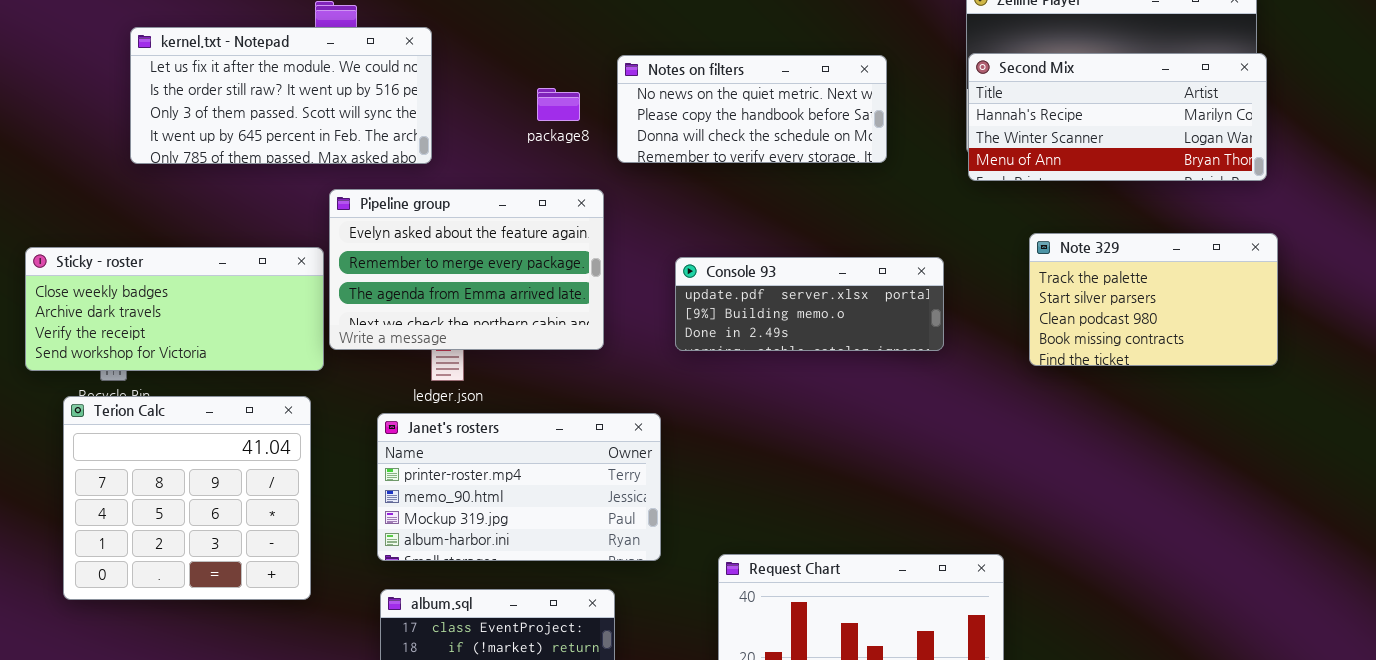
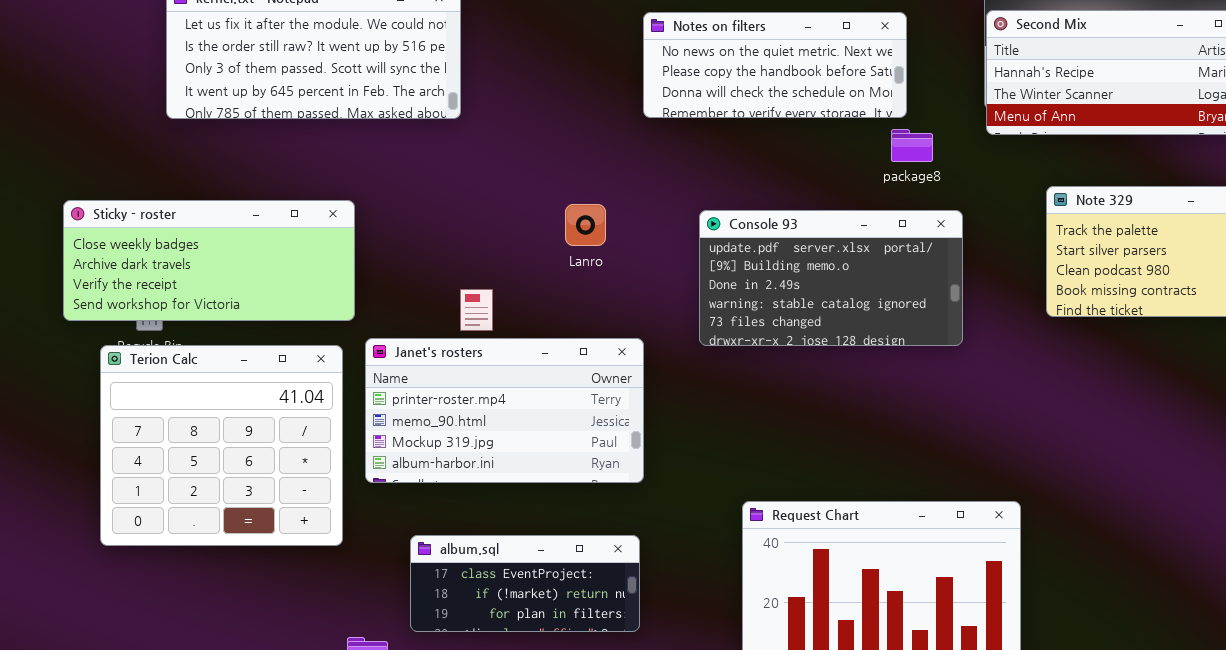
package8: [537,88,580,121] -> [891,129,933,162], moved
Pipeline group: [329,189,604,350] -> none, closed
Console 93: [675,257,944,351] -> [699,210,963,346], resized
Janet's rosters: [377,413,661,561] -> [365,338,644,483], moved

